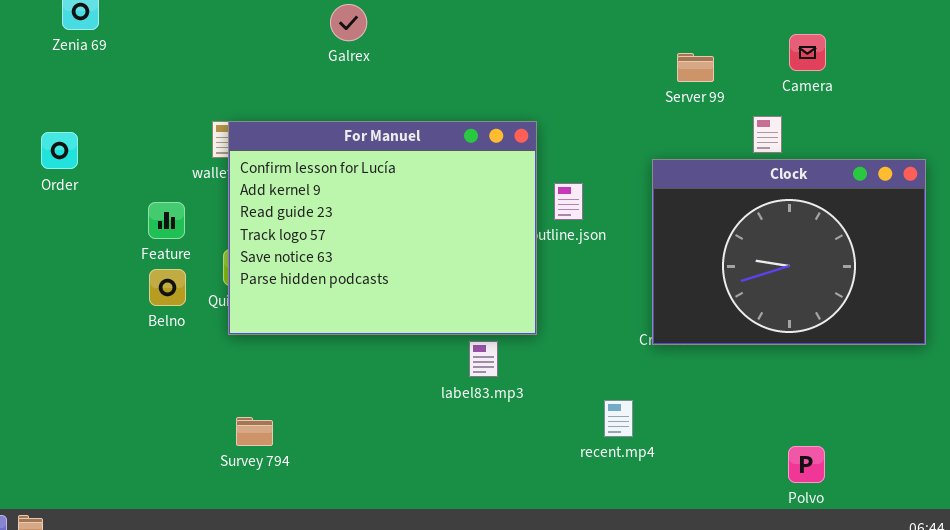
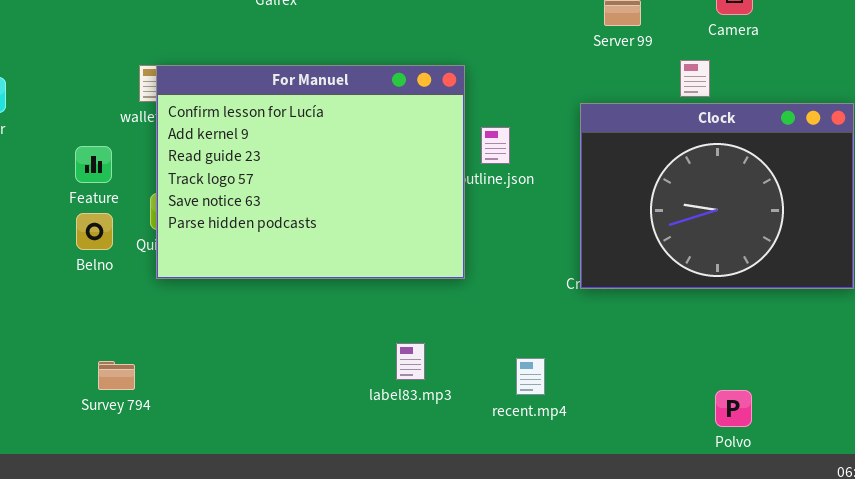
label83.mp3: [469,341,498,377] -> [396,343,425,380], moved
recent.mp4: [604,400,633,437] -> [516,358,545,395], moved
Survey 794: [236,417,273,446] -> [98,361,135,390], moved

